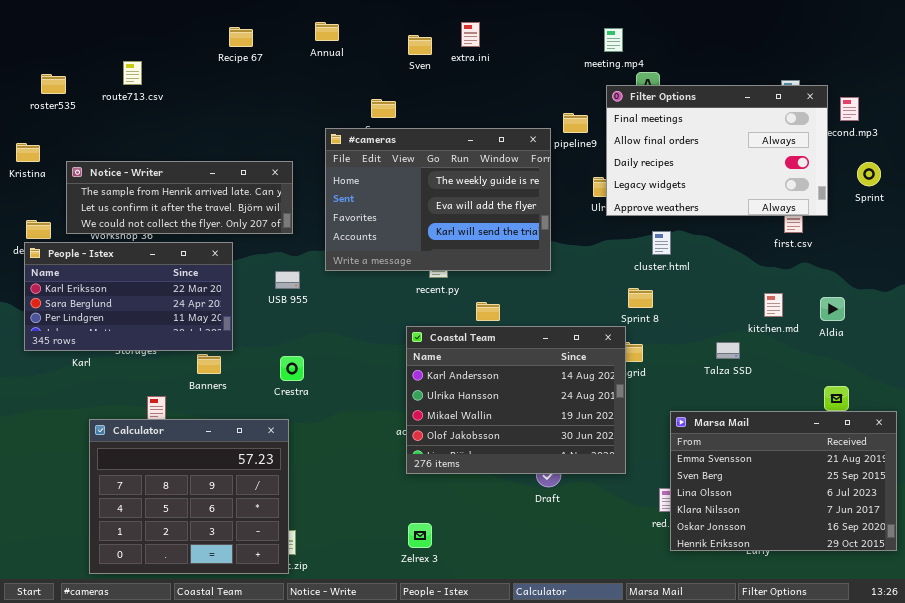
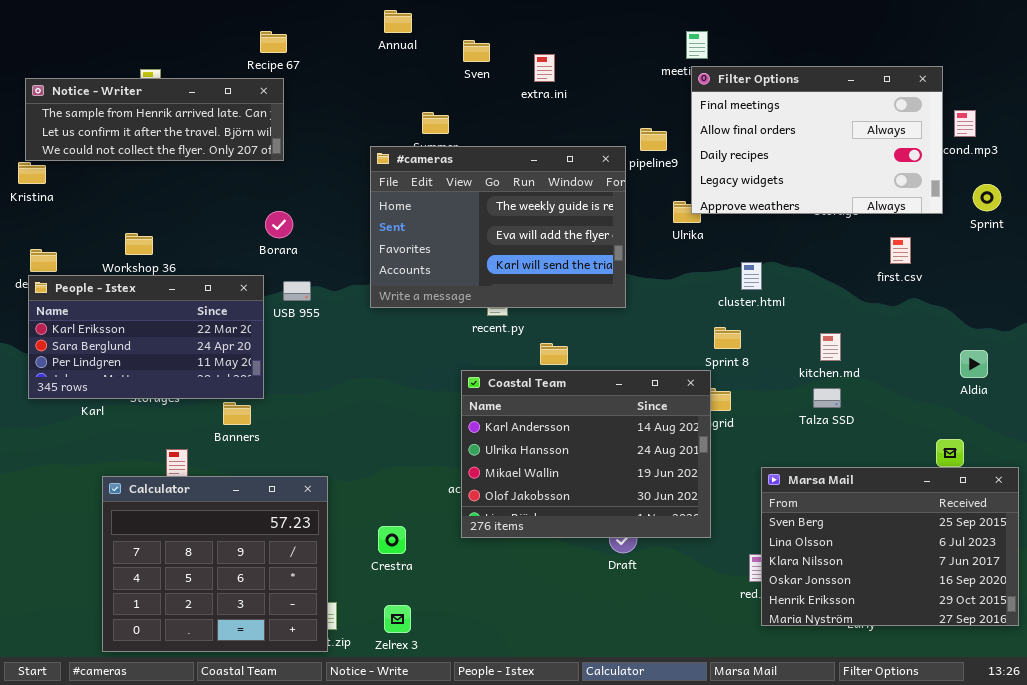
Annual: [315,22,339,41] -> [384,10,412,33], moved
extra.ini: [461,22,480,47] -> [534,54,555,82], moved
Filter Options: [606,85,828,216] -> [691,66,943,214], moved
Notice - Writer: [66,161,293,234] -> [25,78,284,161], moved
USB 955: [275,271,300,289] -> [283,281,311,301], moved
kitchen.md: [764,293,783,317] -> [820,333,841,361], moved
Aldia: [820,297,845,321] -> [960,350,988,378], moved
Crestra: [280,356,304,381] -> [378,526,406,554], moved
Marsa Mail: [670,411,897,551] -> [761,467,1019,626], scrolled down 1 row
Zelrex 3: [408,523,432,548] -> [384,605,411,633], moved

